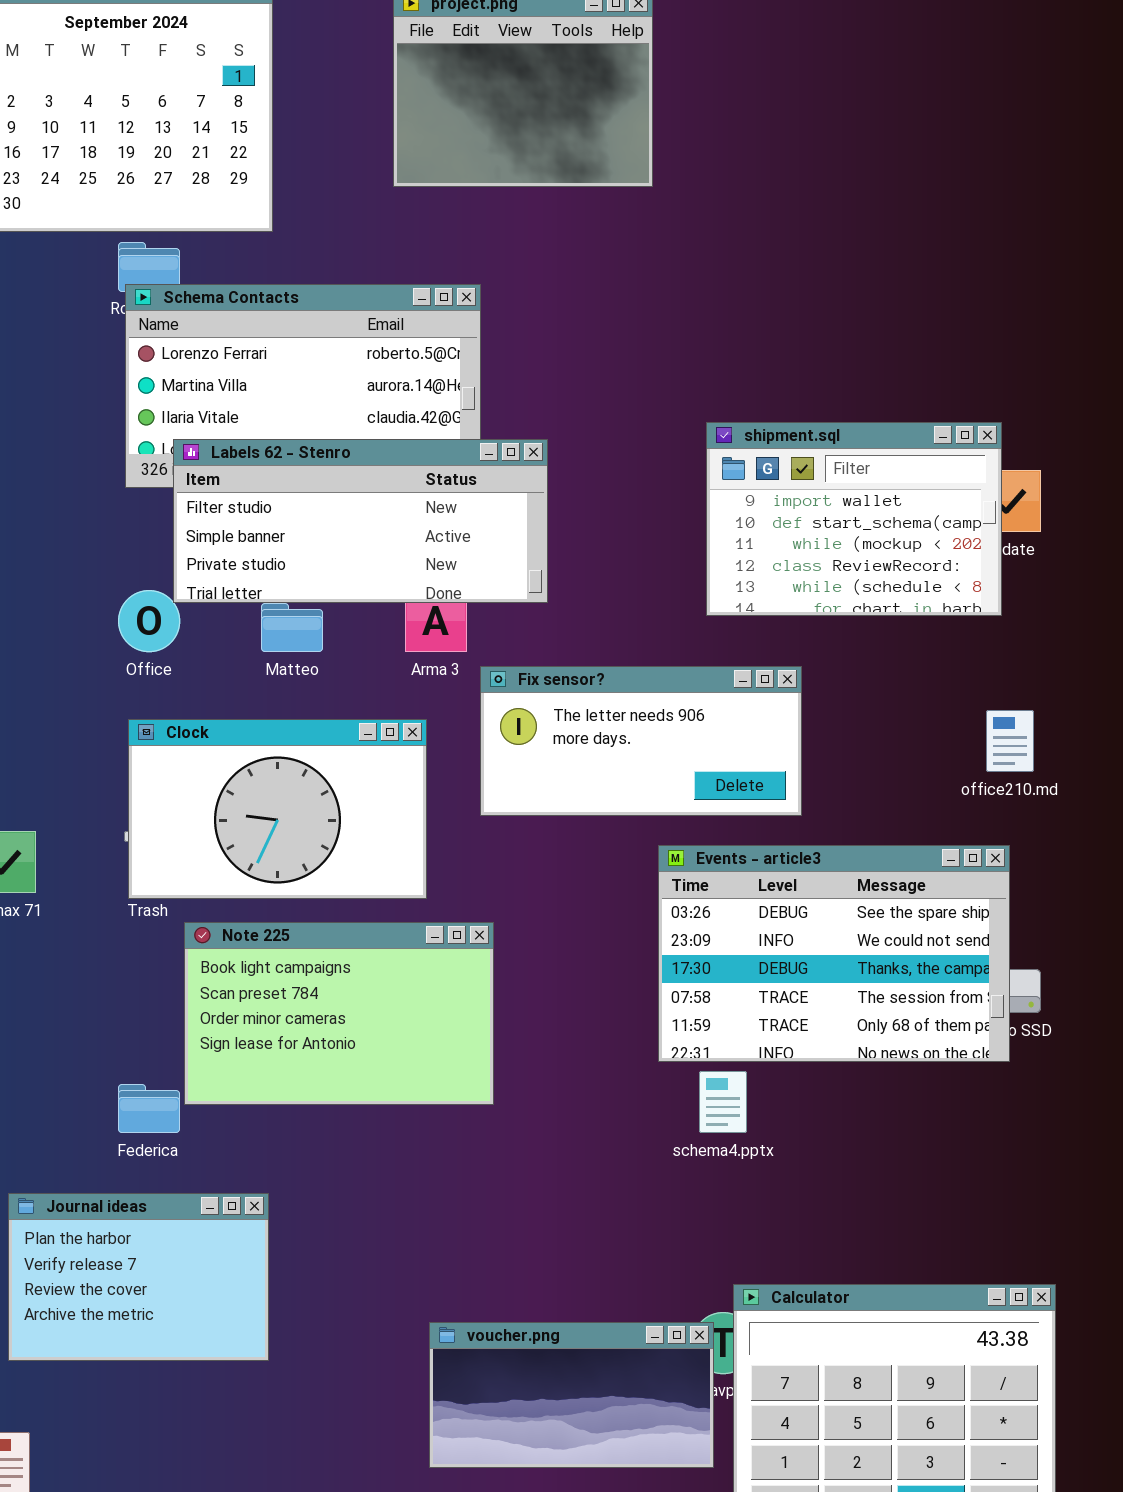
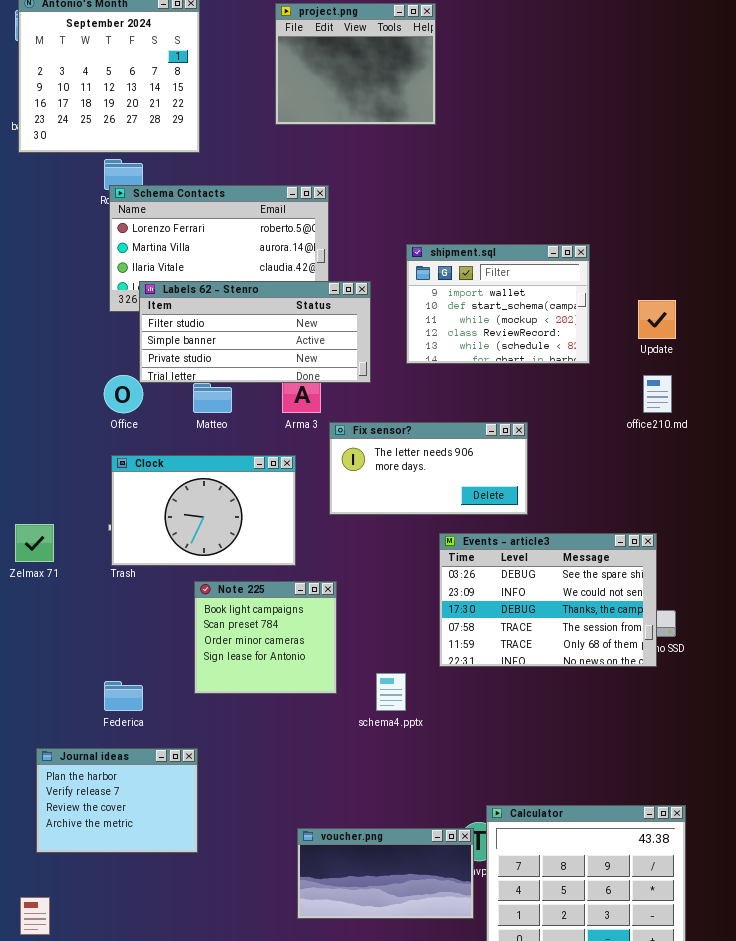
shipment.sql: [706,422,1002,616] -> [406,244,590,364], moved
office210.md: [986,710,1034,772] -> [643,375,672,413], moved
Note 225: [184,922,494,1105] -> [194,581,337,694], resized
schema4.pptx: [699,1071,747,1133] -> [376,673,406,711], moved

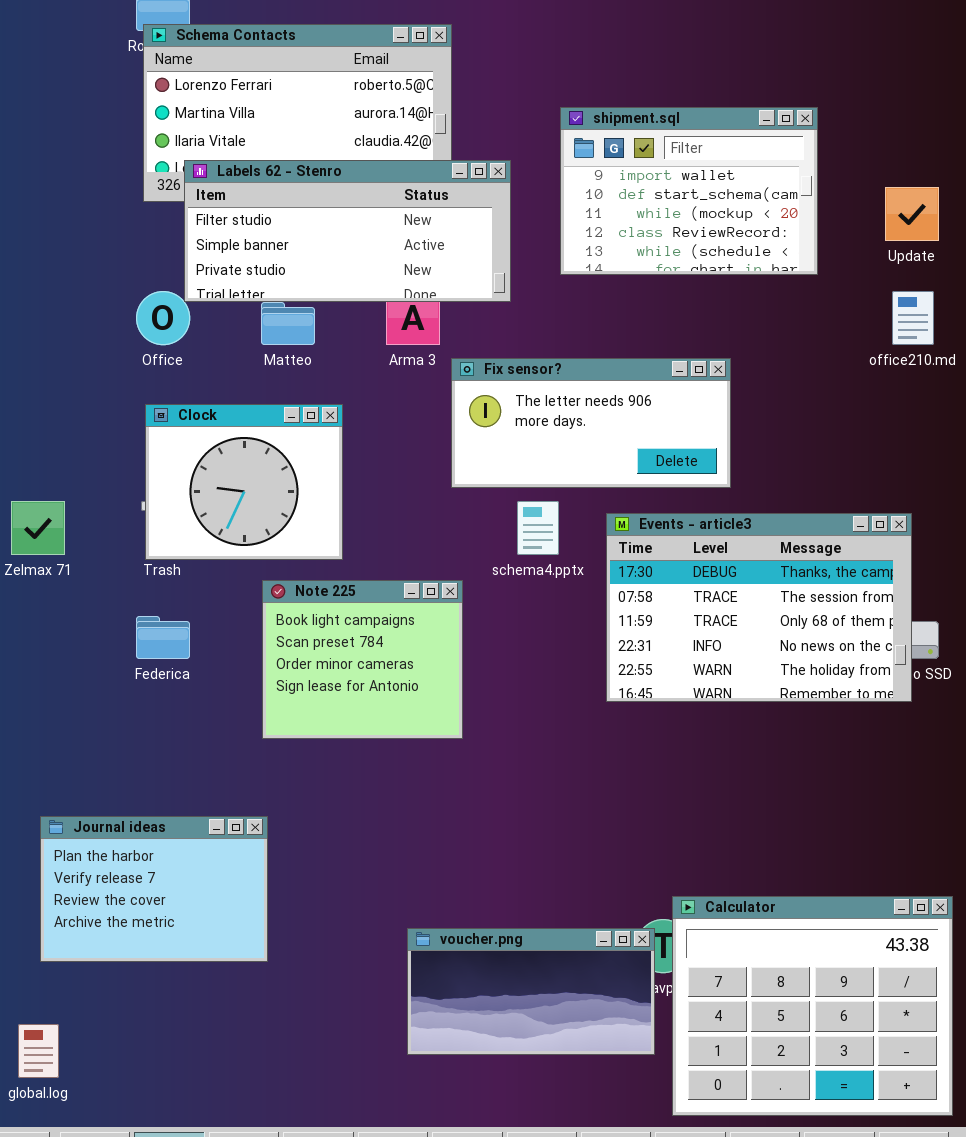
Clock: [111,455,296,566] -> [145,404,343,560], resized
Events - article3: [439,533,657,667] -> [606,513,912,702], scrolled down 2 rows
schema4.pptx: [376,673,406,711] -> [517,501,559,555], moved
Federica: [104,681,143,711] -> [136,616,190,659], moved

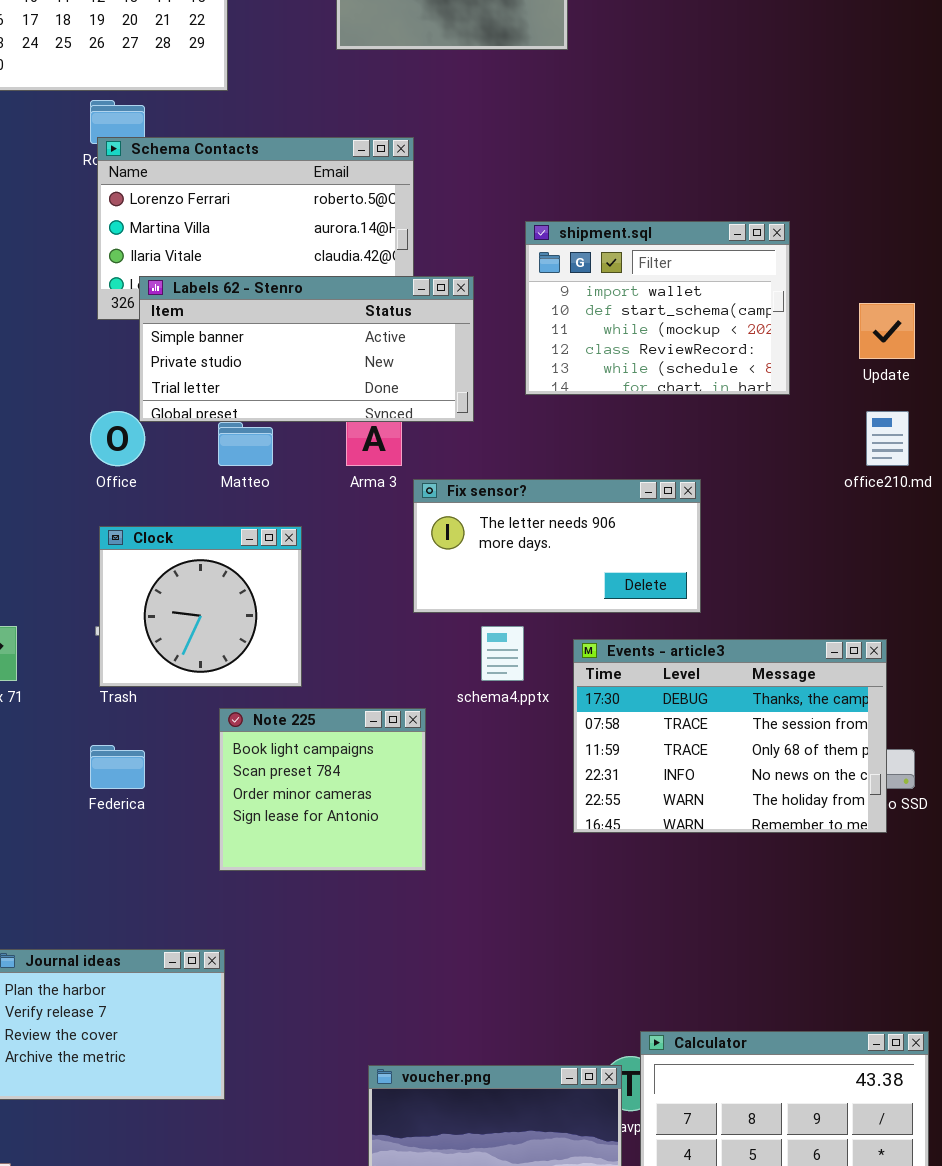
Labels 62 - Stenro: [184,160,511,302] -> [139,276,474,422], scrolled down 1 row

